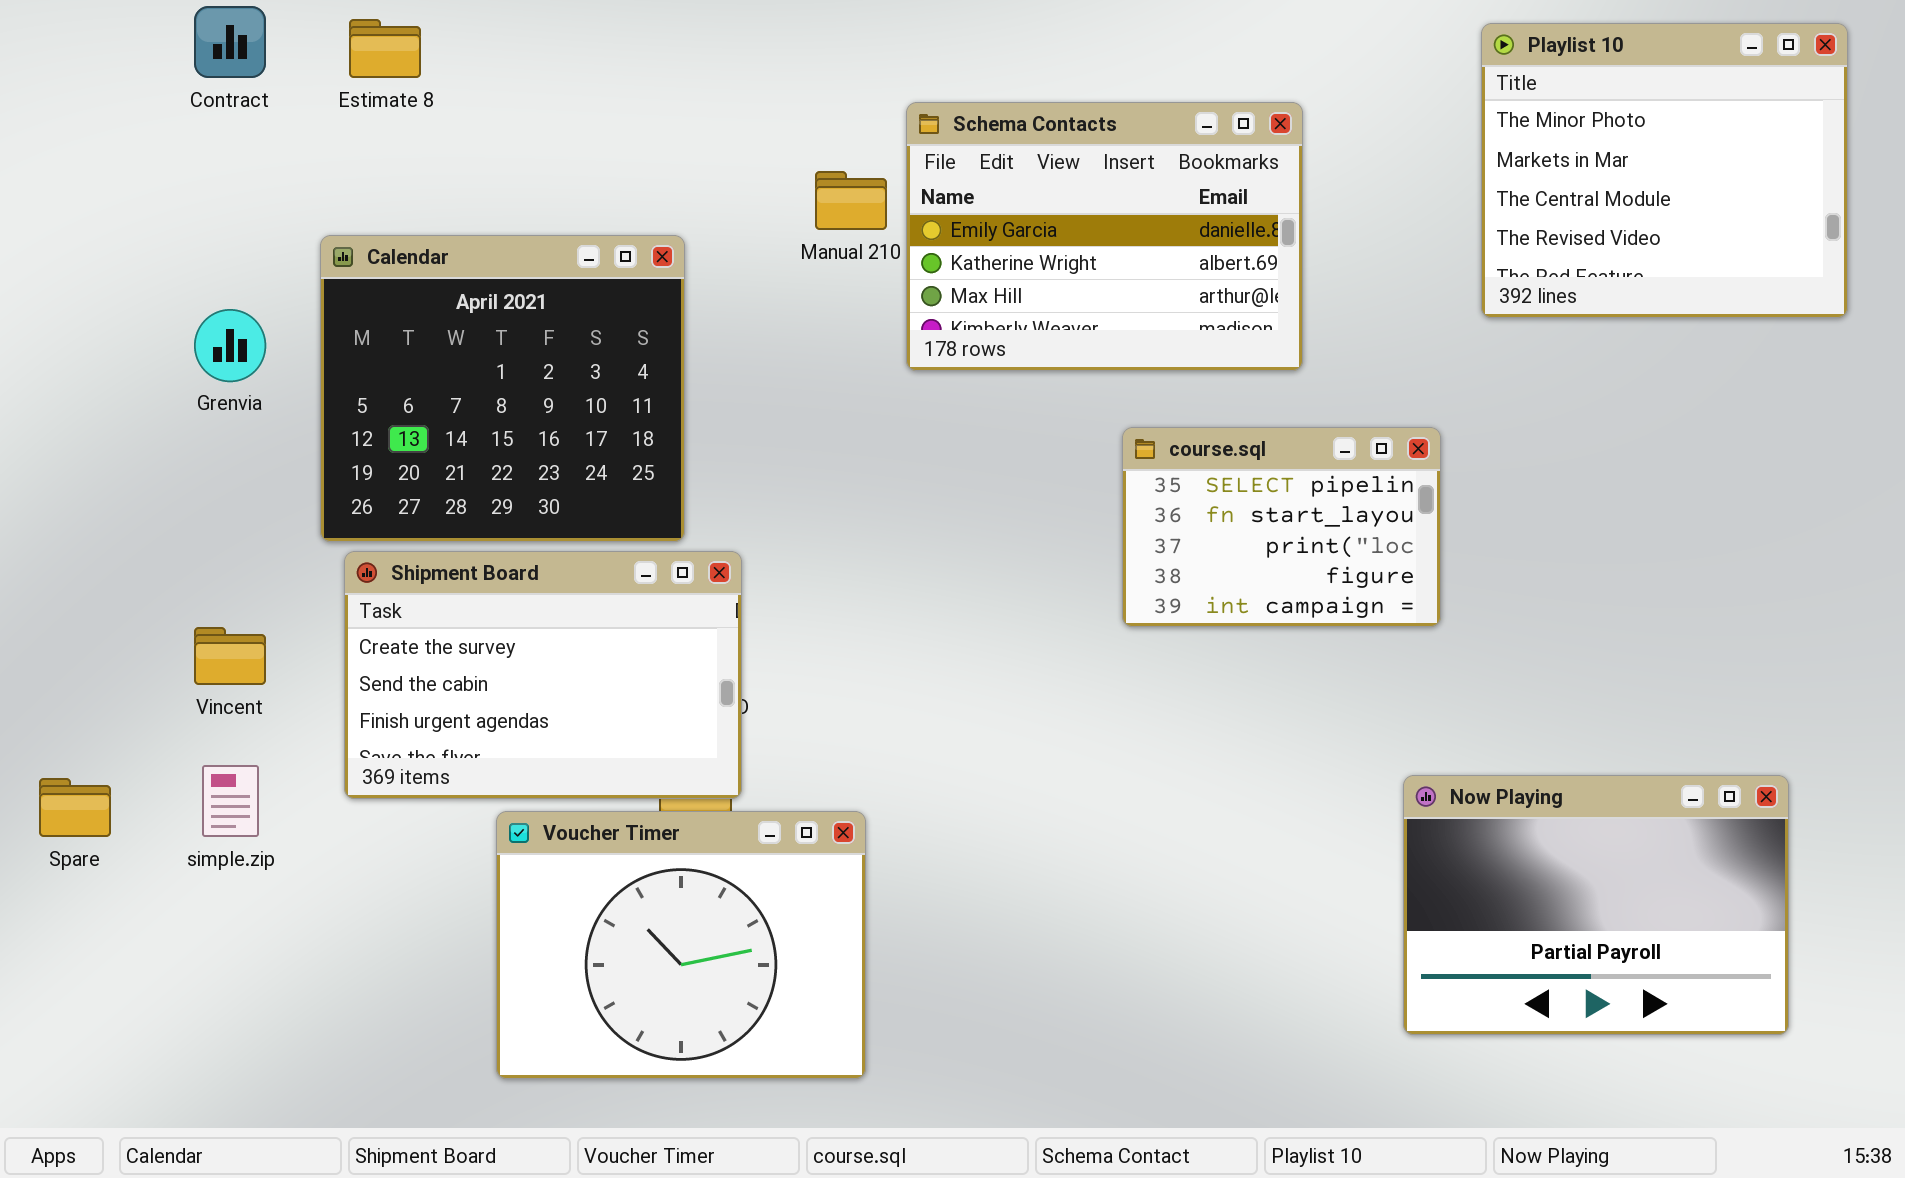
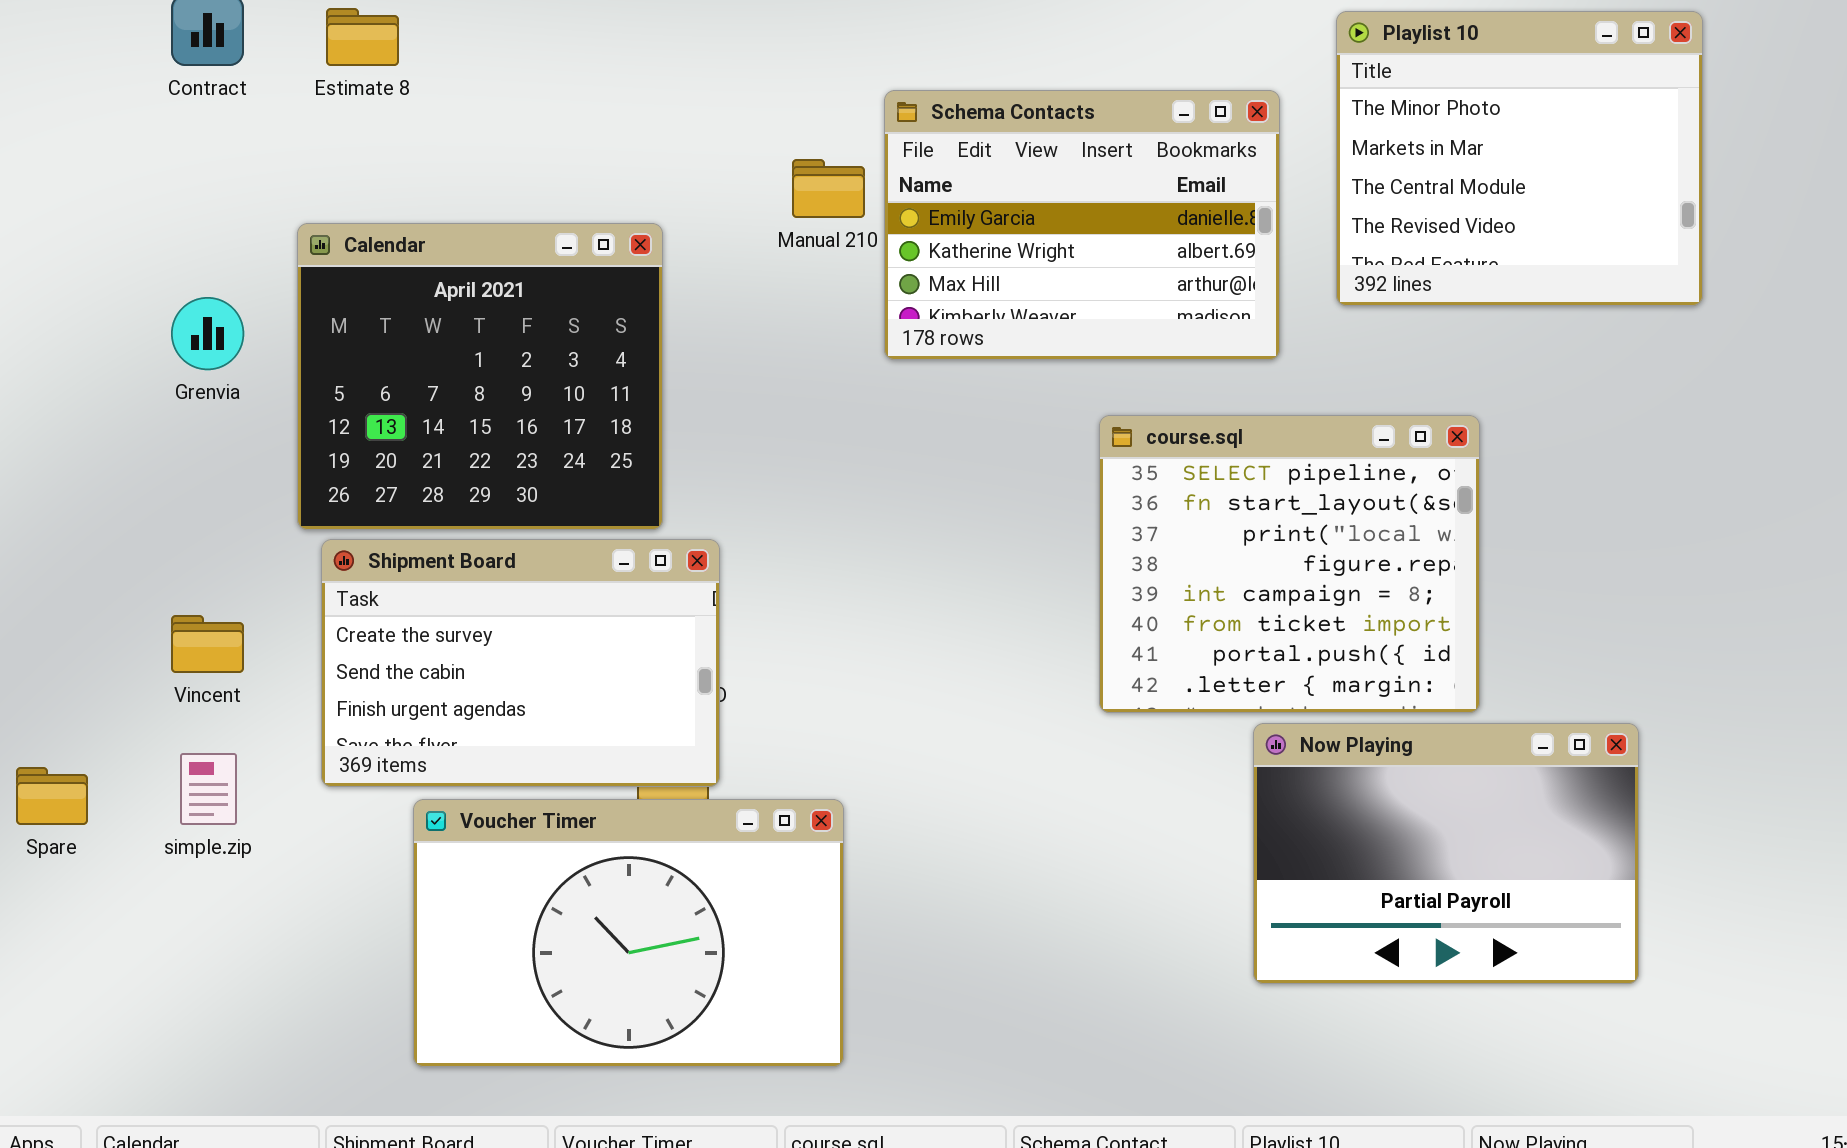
Playlist 10: [1481,23,1848,318] -> [1336,11,1703,306], moved
course.sql: [1122,427,1441,627] -> [1099,415,1480,713], resized
Now Playing: [1403,775,1789,1035] -> [1253,723,1639,984], moved
Voucher Timer: [496,811,866,1079] -> [413,799,844,1067], resized

